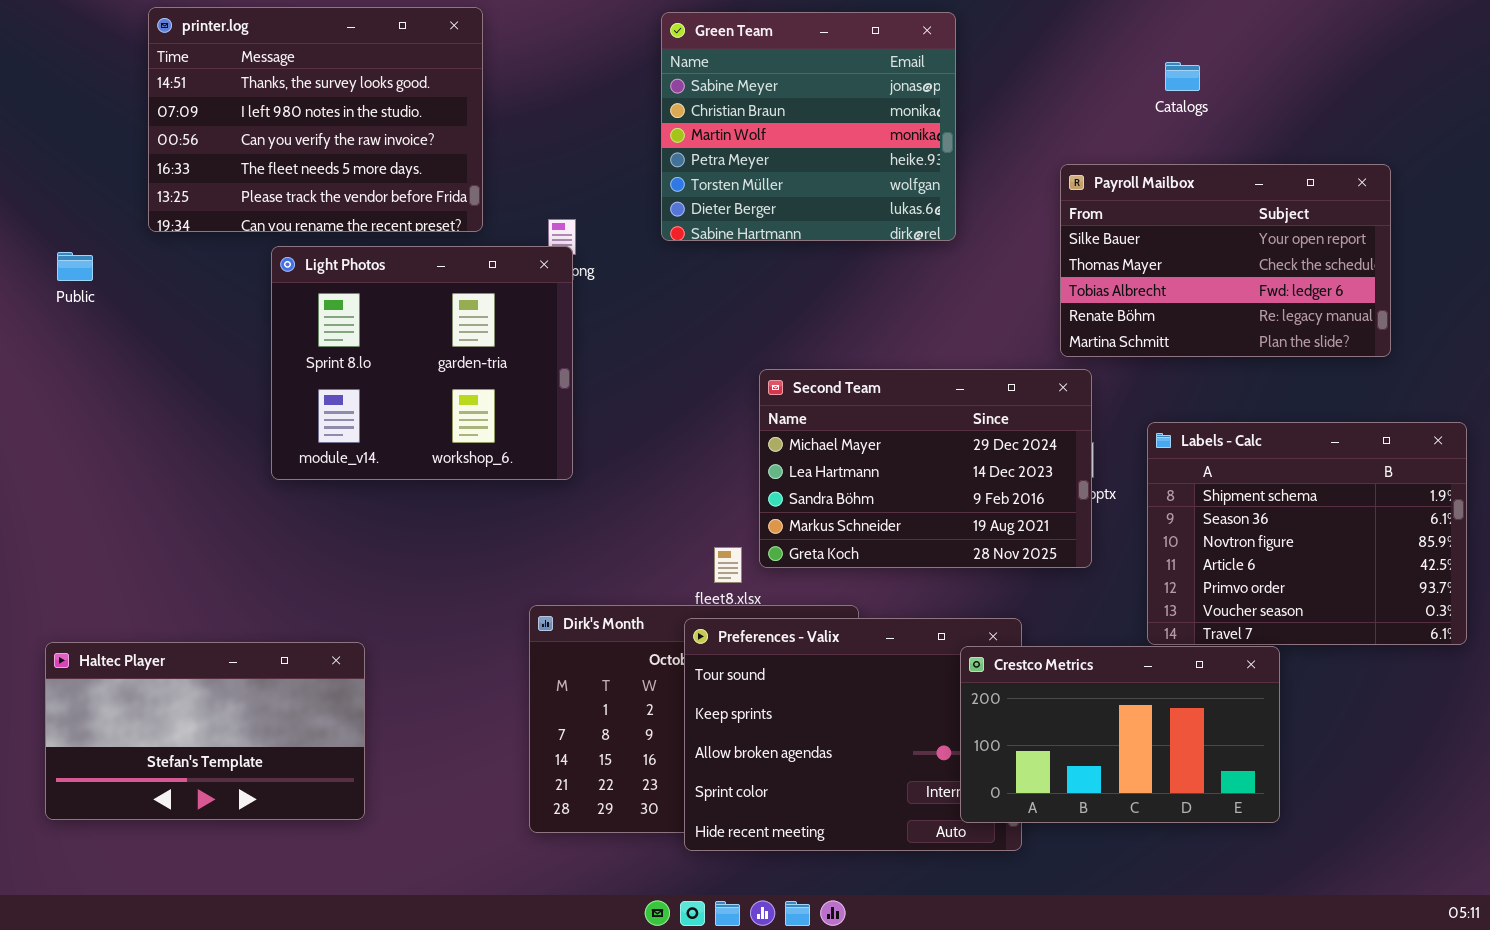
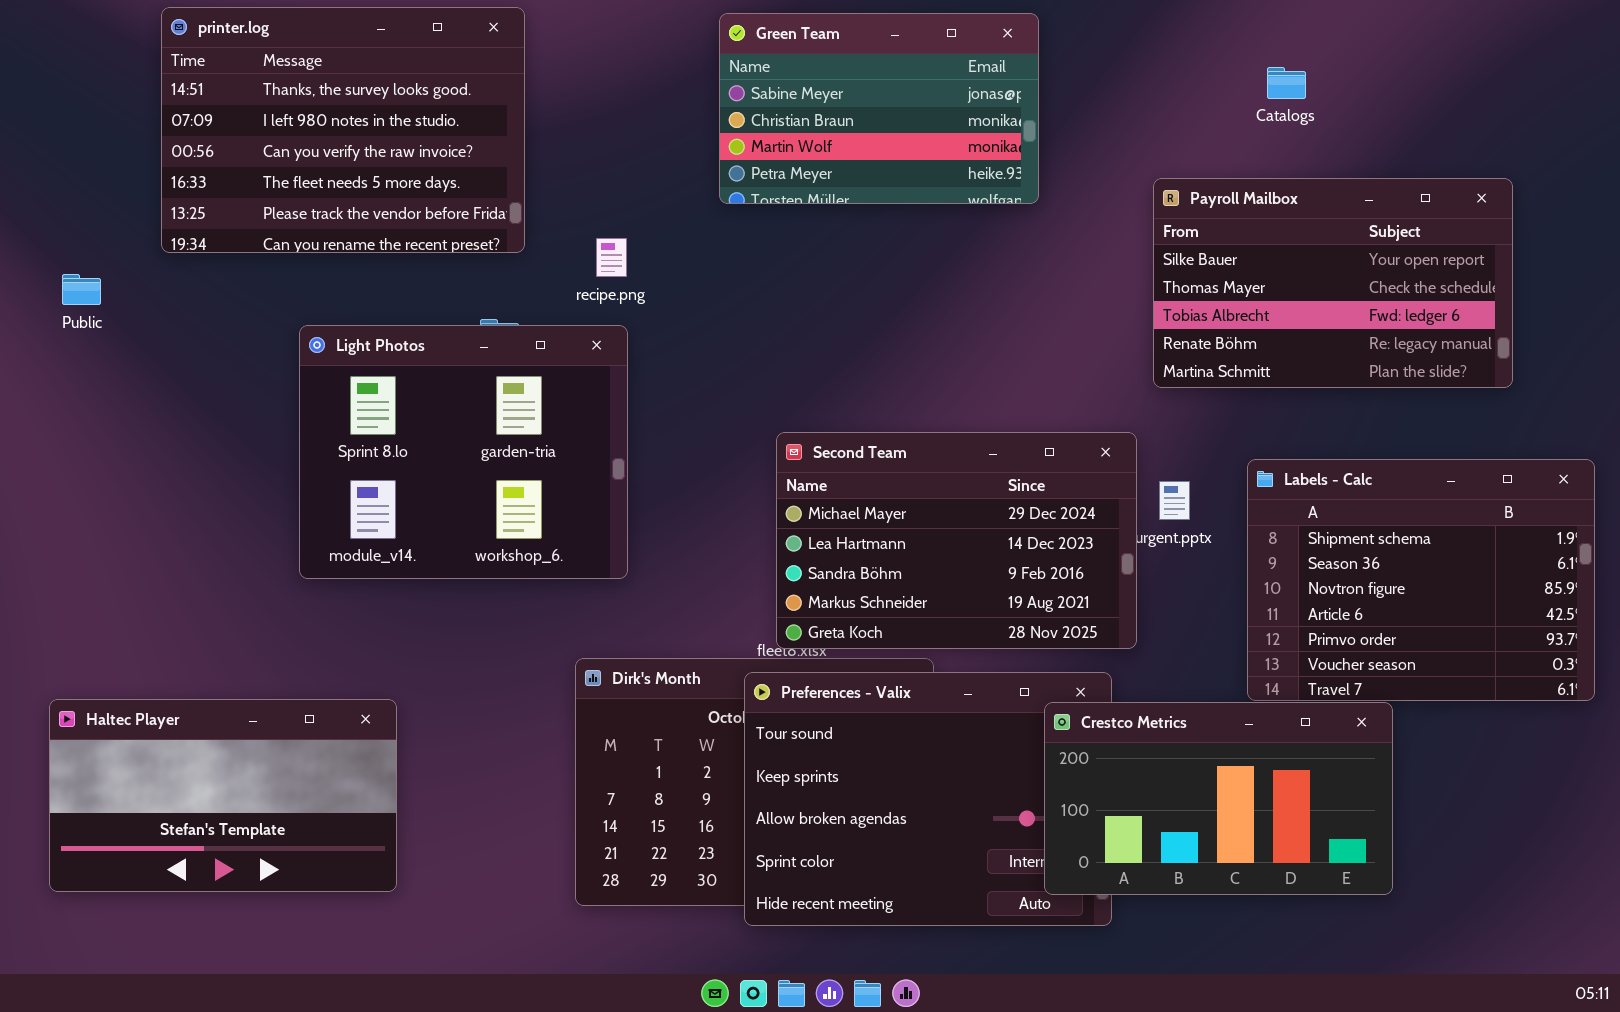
Green Team: [661,12,956,241] -> [719,13,1039,204], resized
Light Photos: [271,246,573,480] -> [299,325,628,579], moved
Second Team: [759,369,1092,568] -> [776,432,1137,649], moved

